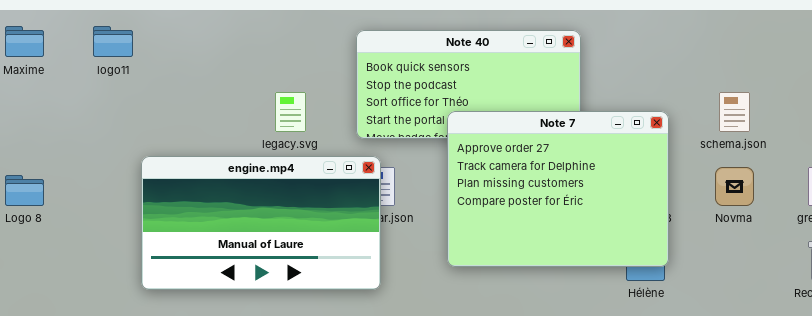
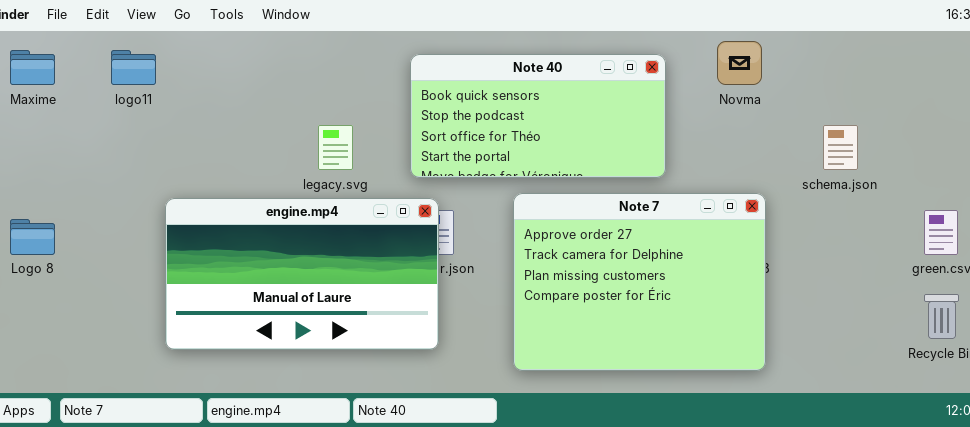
Note 7: [447,111,669,267] -> [513,193,766,371], moved
Novma: [715,167,754,206] -> [717,41,762,85], moved

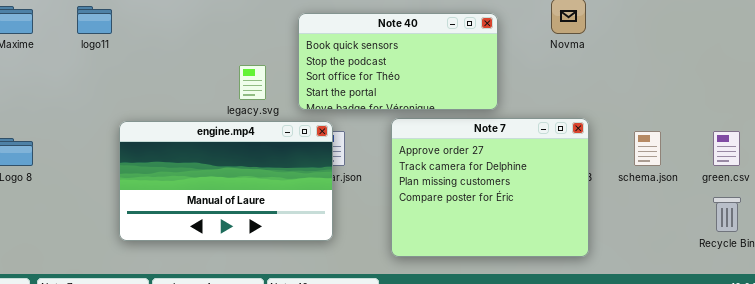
Note 40: [410,54,666,178] -> [298,13,498,110], moved
schema.json: [823,125,858,170] -> [634,131,661,166], moved

